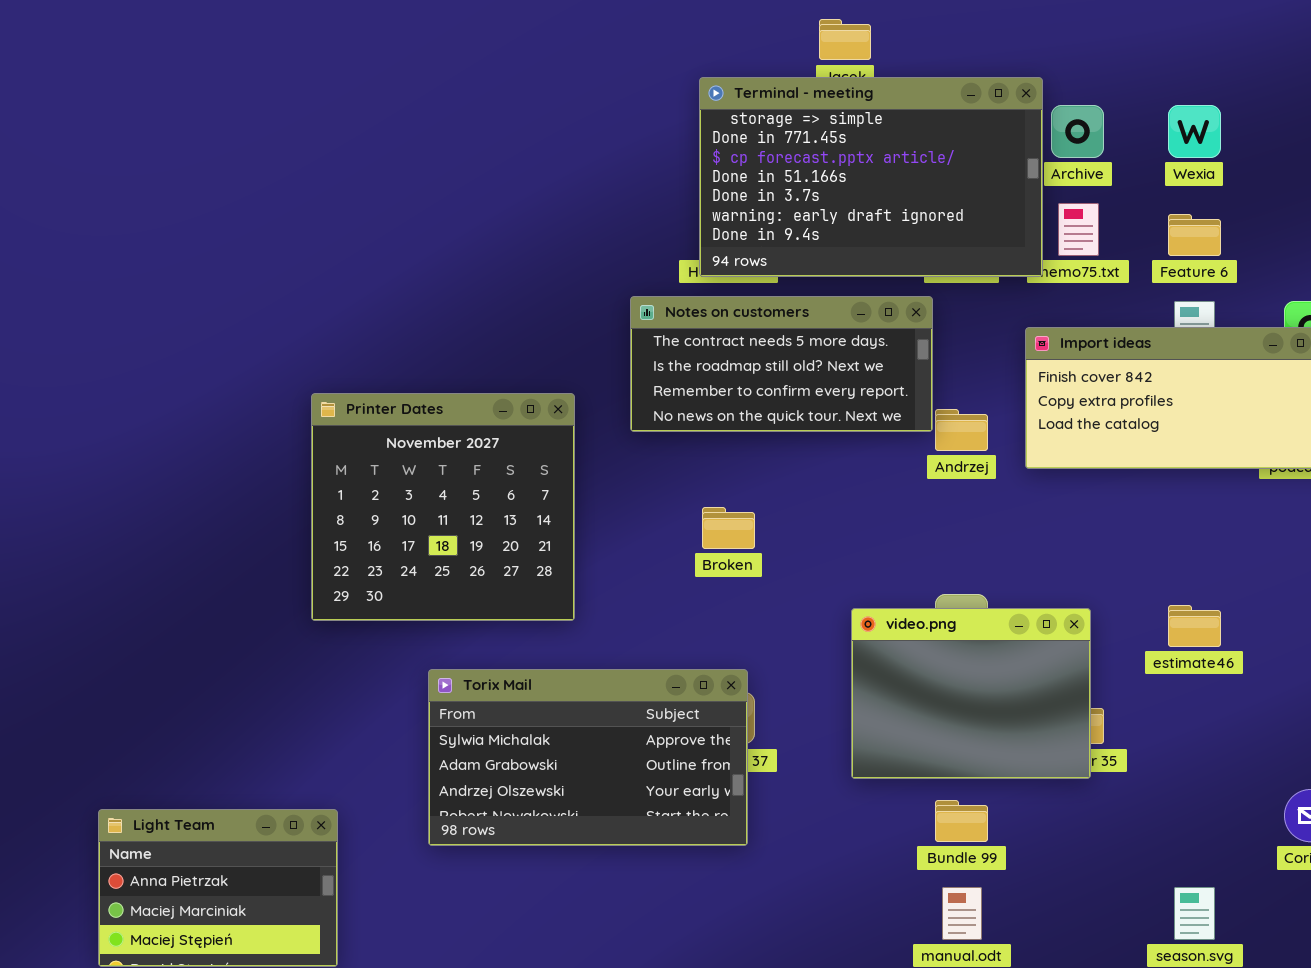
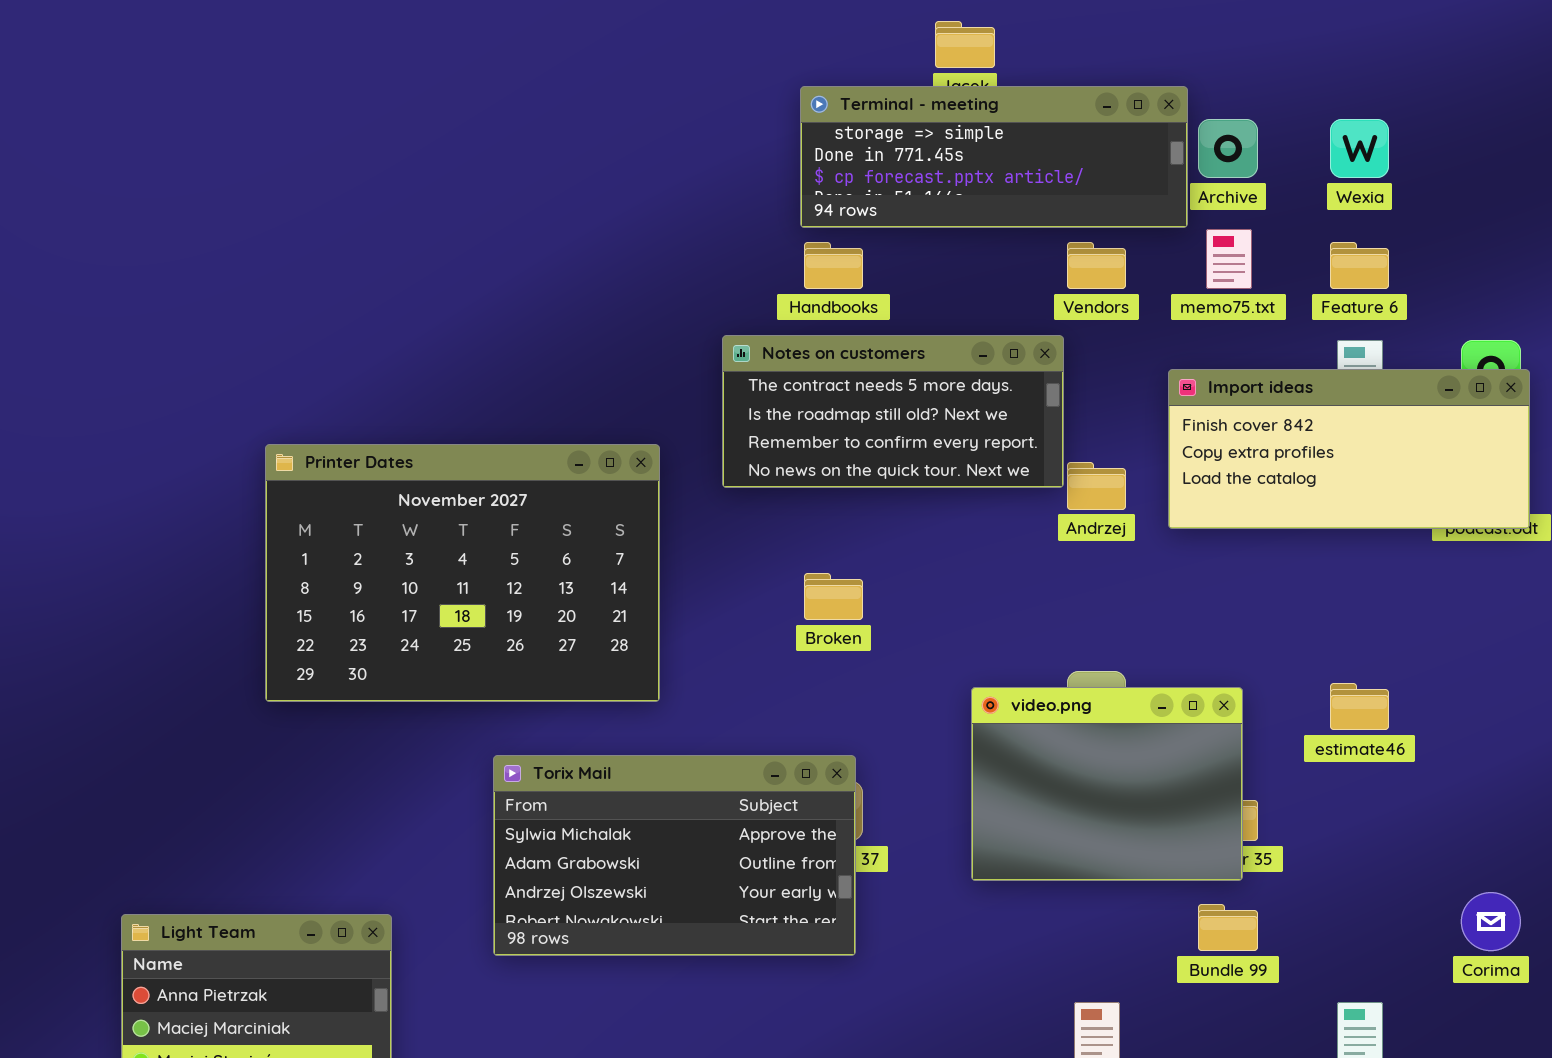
Terminal - meeting: [699,77,1043,277] -> [800,86,1188,228], resized
Printer Dates: [311,393,575,621] -> [265,444,660,702], resized
Bundle 99: [935,800,988,842] -> [1198,904,1258,951], moved

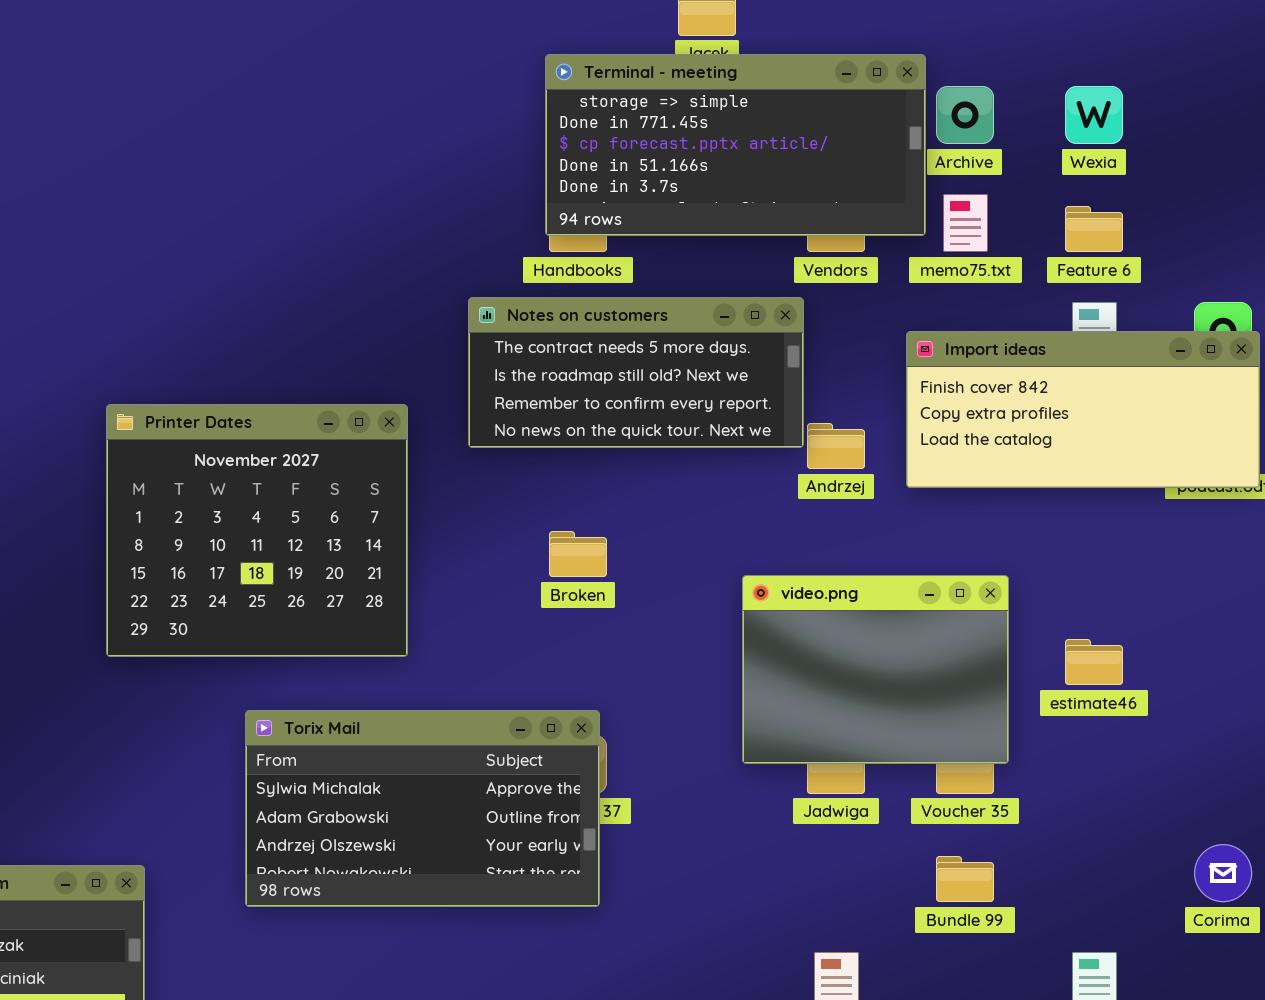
Terminal - meeting: [800,86,1188,228] -> [545,54,926,236], resized
Printer Dates: [265,444,660,702] -> [106,404,408,657], resized
video.png: [971,687,1243,881] -> [742,575,1009,764], moved

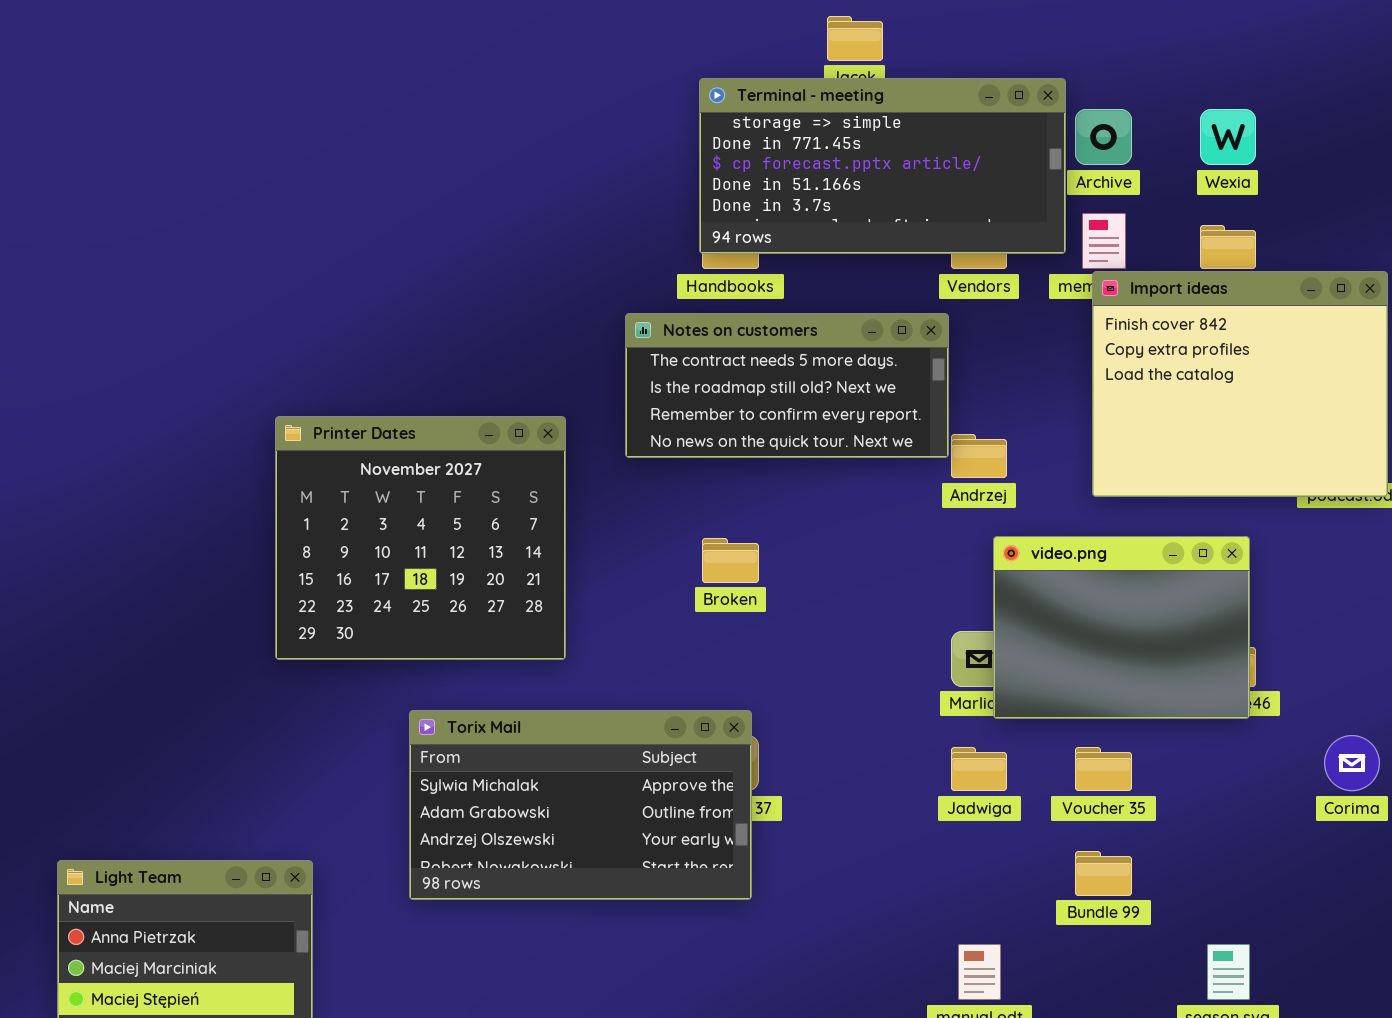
Import ideas: [906,331,1260,488] -> [1092,271,1388,497], resized
video.png: [742,575,1009,764] -> [993,536,1250,719], moved
Corima: [1194,844,1252,902] -> [1324,735,1380,791], moved

